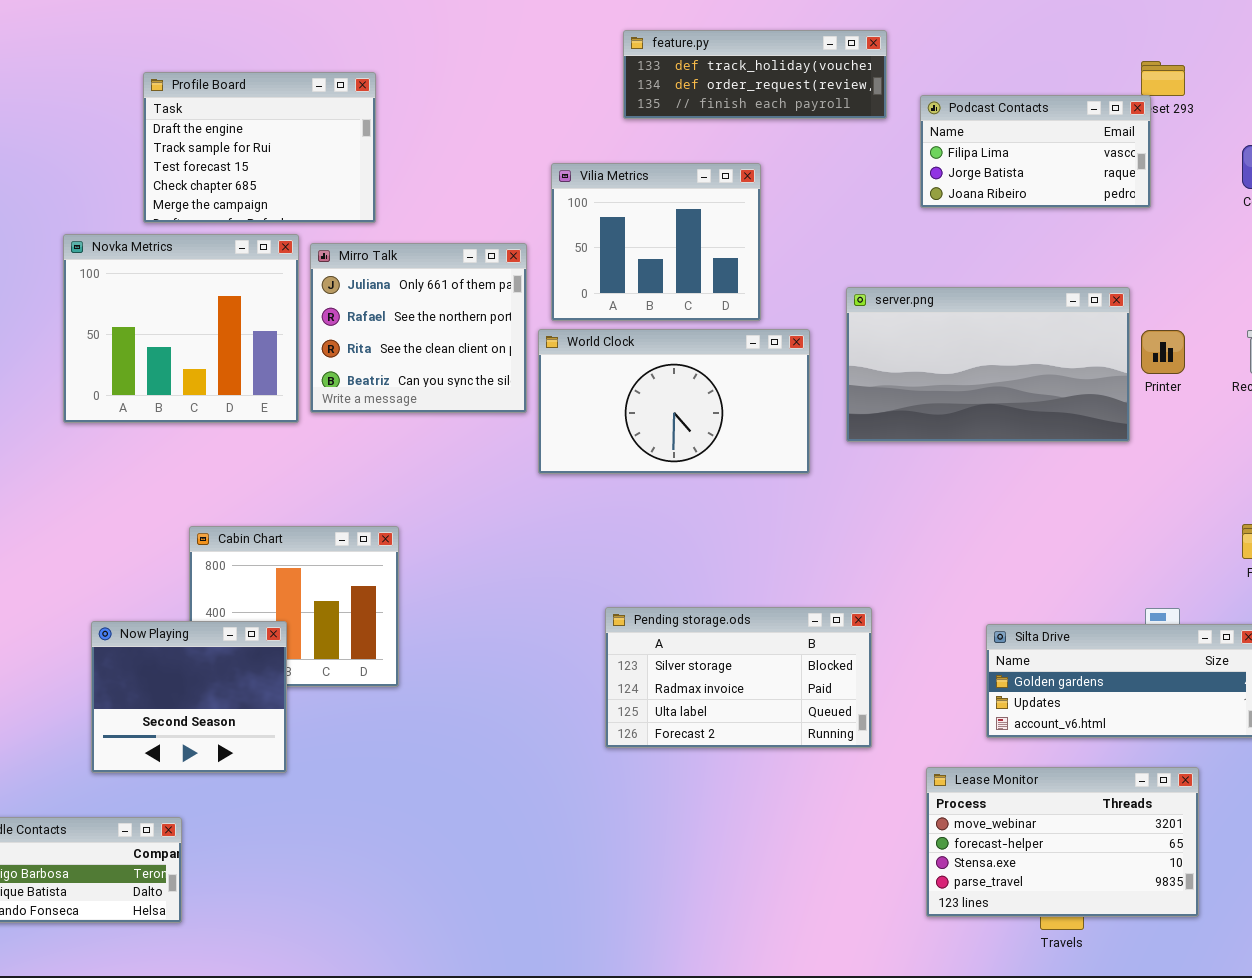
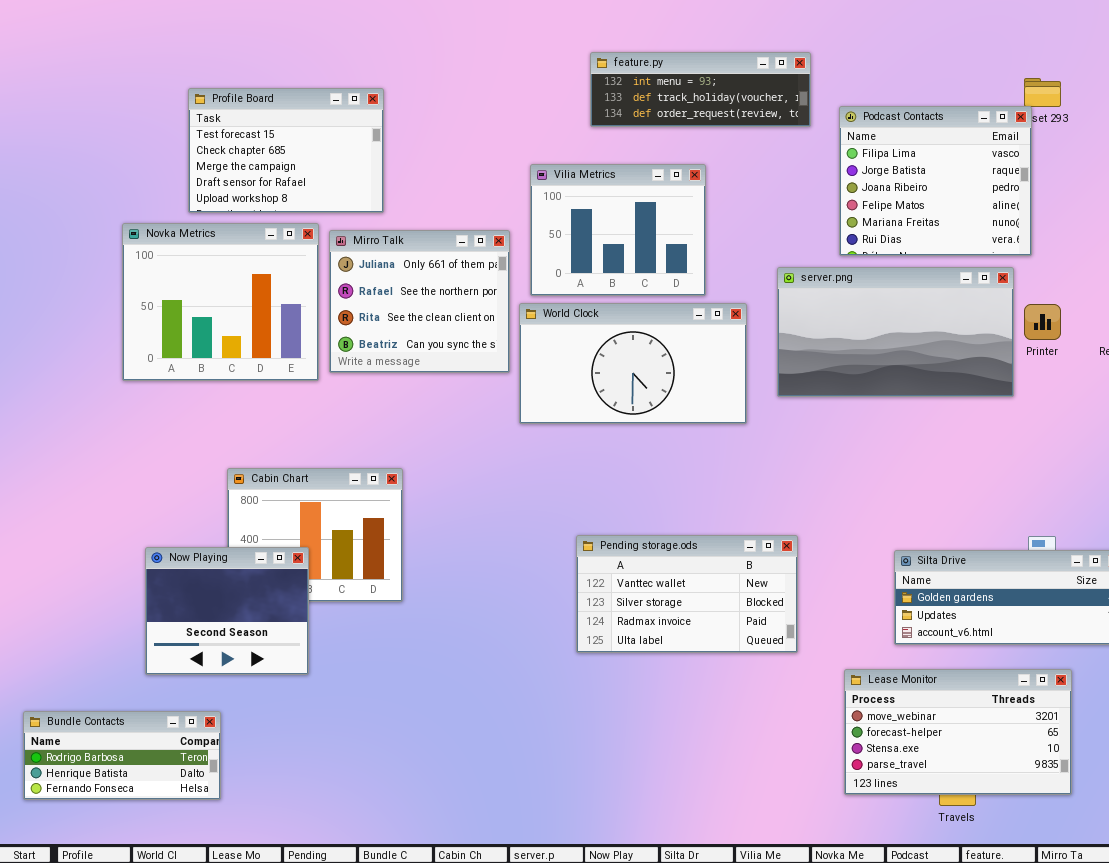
feature.py: [623,30,887,119] -> [590,52,811,127], scrolled up 1 row
Profile Board: [143,72,376,223] -> [188,88,384,213], scrolled down 2 rows
Podcast Contacts: [920,95,1151,208] -> [839,106,1032,256], resized
Pending storage.ods: [605,607,872,748] -> [576,535,798,653], scrolled up 1 row

